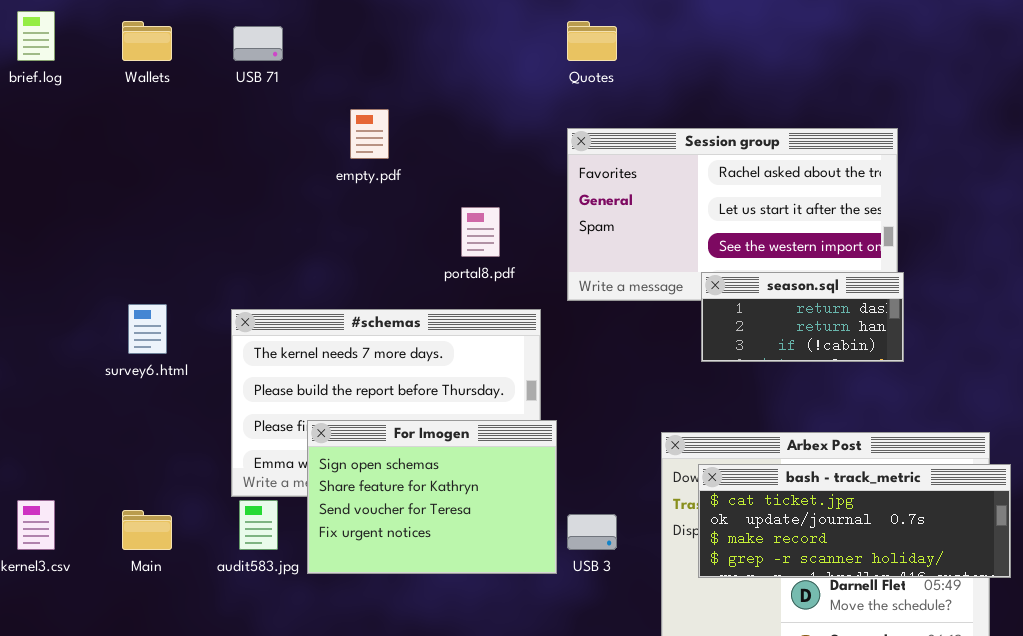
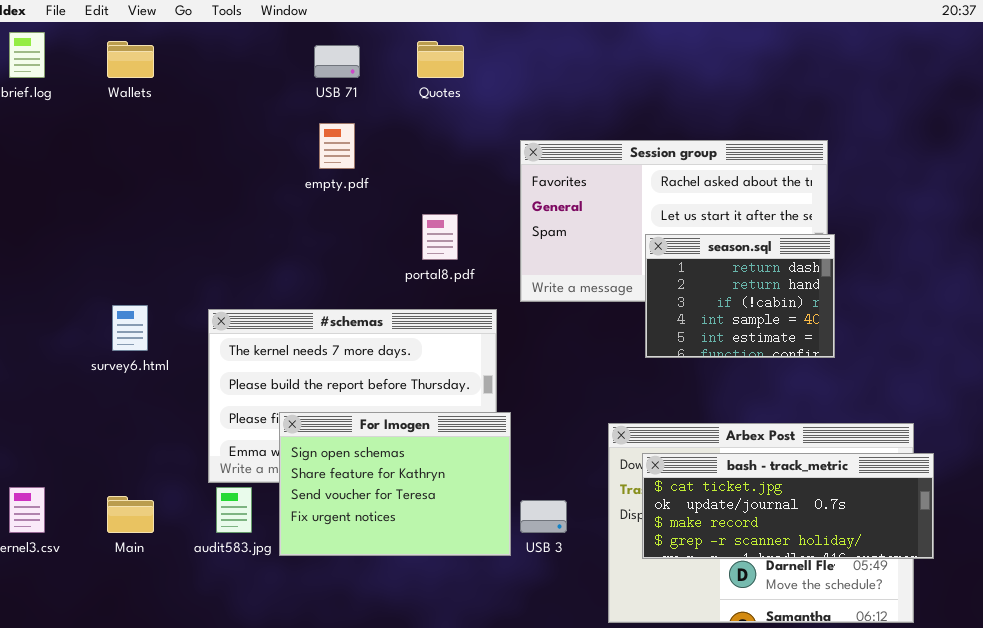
Quotes: [567,21,617,61] -> [417,41,464,78], moved
USB 71: [233,26,283,61] -> [314,45,360,78], moved
season.sql: [701,272,904,362] -> [645,234,835,358], resized

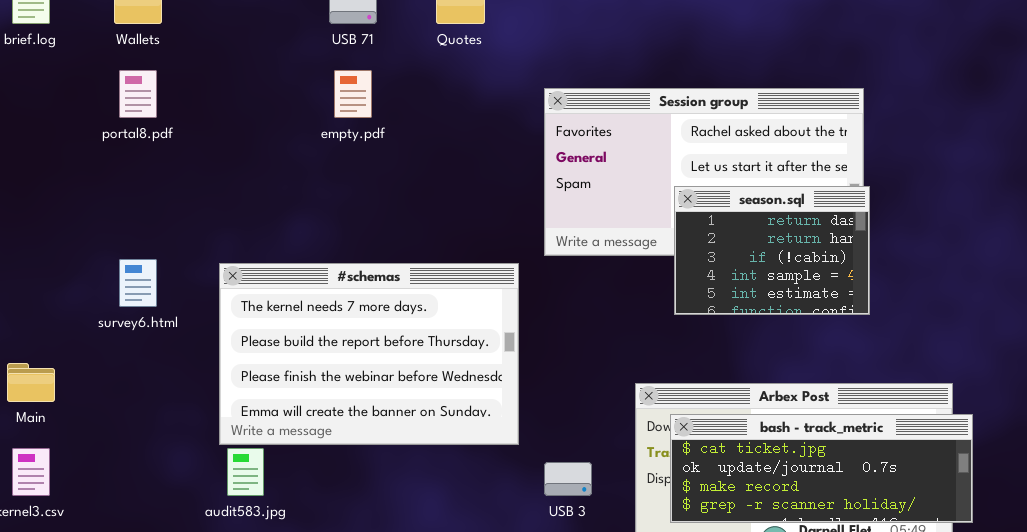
portal8.pdf: [422,214,458,260] -> [119,70,157,118], moved
For Imogen: [279,412,511,556] -> none, closed
Main: [107,496,154,533] -> [7,363,55,402], moved

